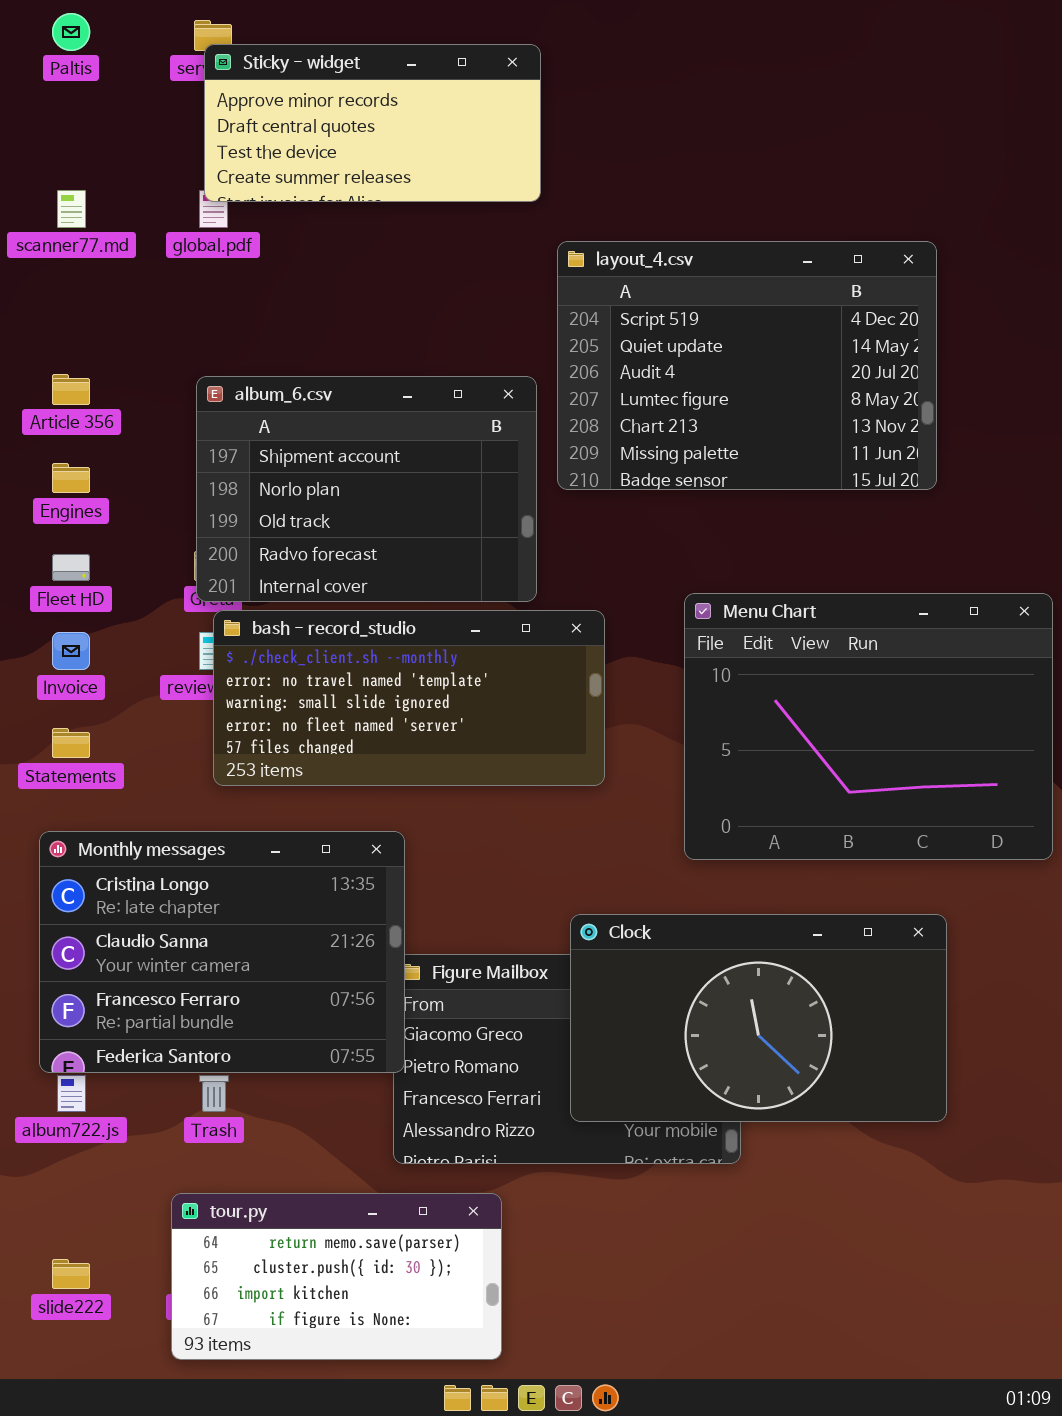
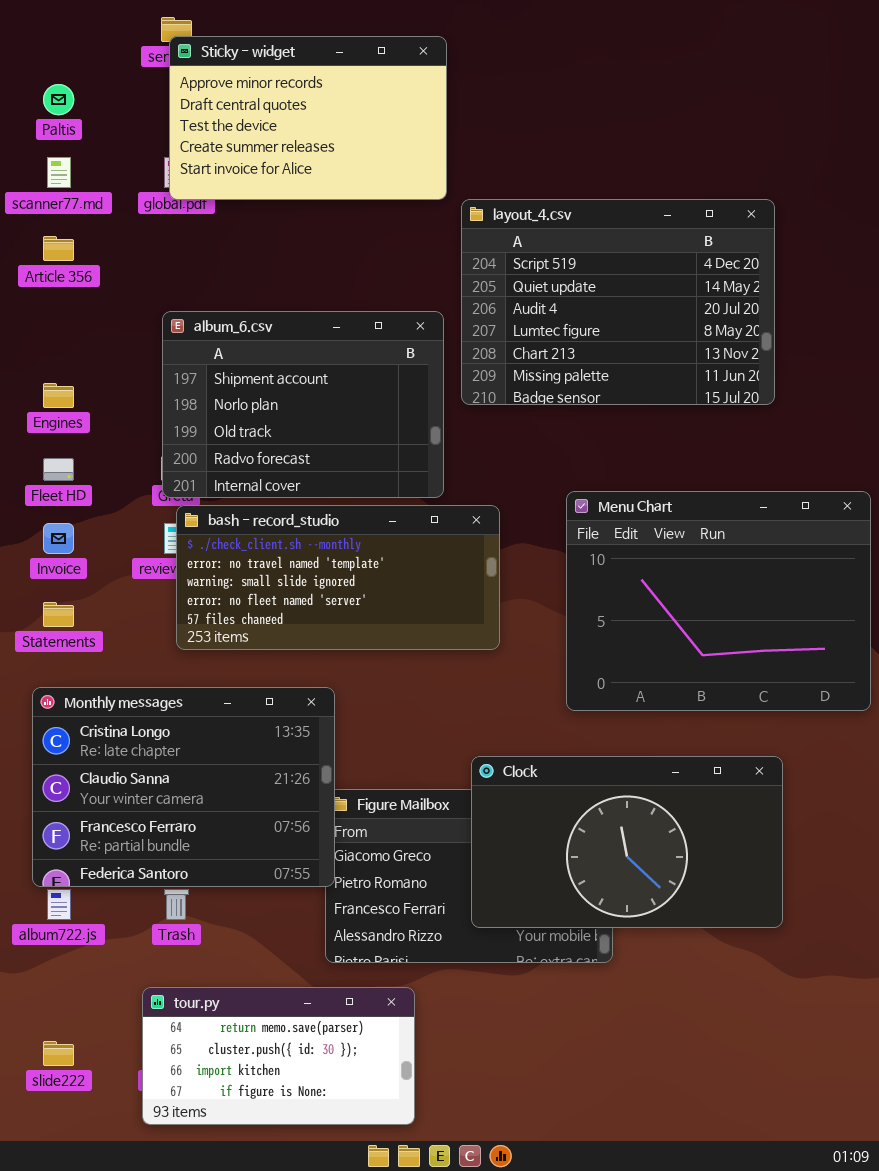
Paltis: [52,13,90,51] -> [43,84,74,115], moved
Sticky - widget: [204,44,541,202] -> [169,36,447,200], resized
Article 356: [52,374,90,405] -> [43,236,74,261], moved

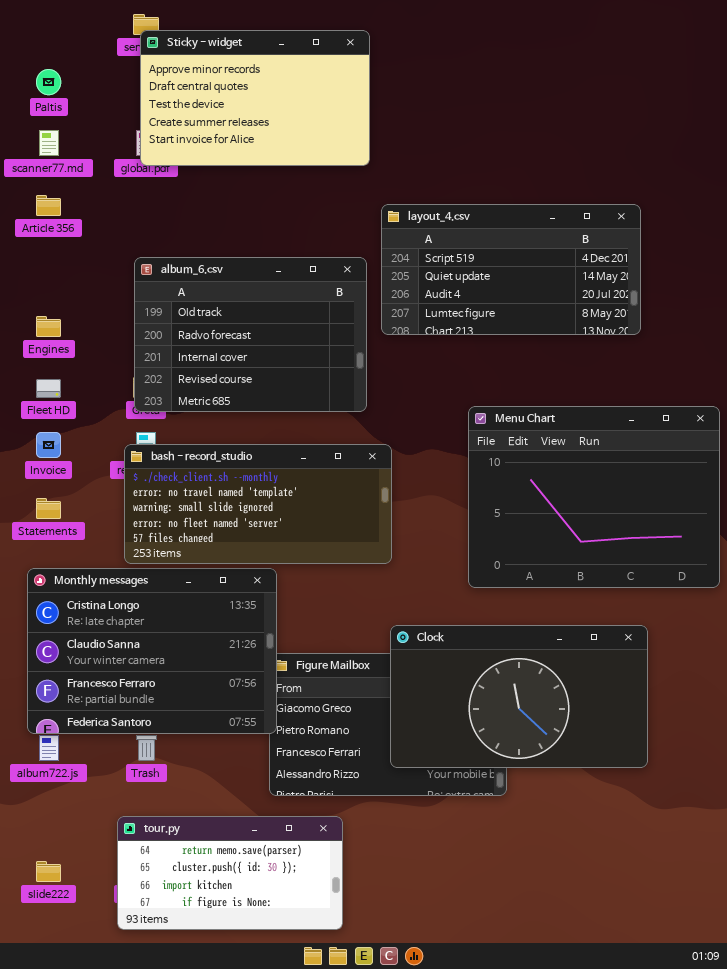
layout_4.csv: [461,199,775,405] -> [381,204,641,335], resized
album_6.csv: [162,311,444,498] -> [134,257,367,412], scrolled down 2 rows
bash - record_studio: [176,505,500,650] -> [124,444,392,564], moved

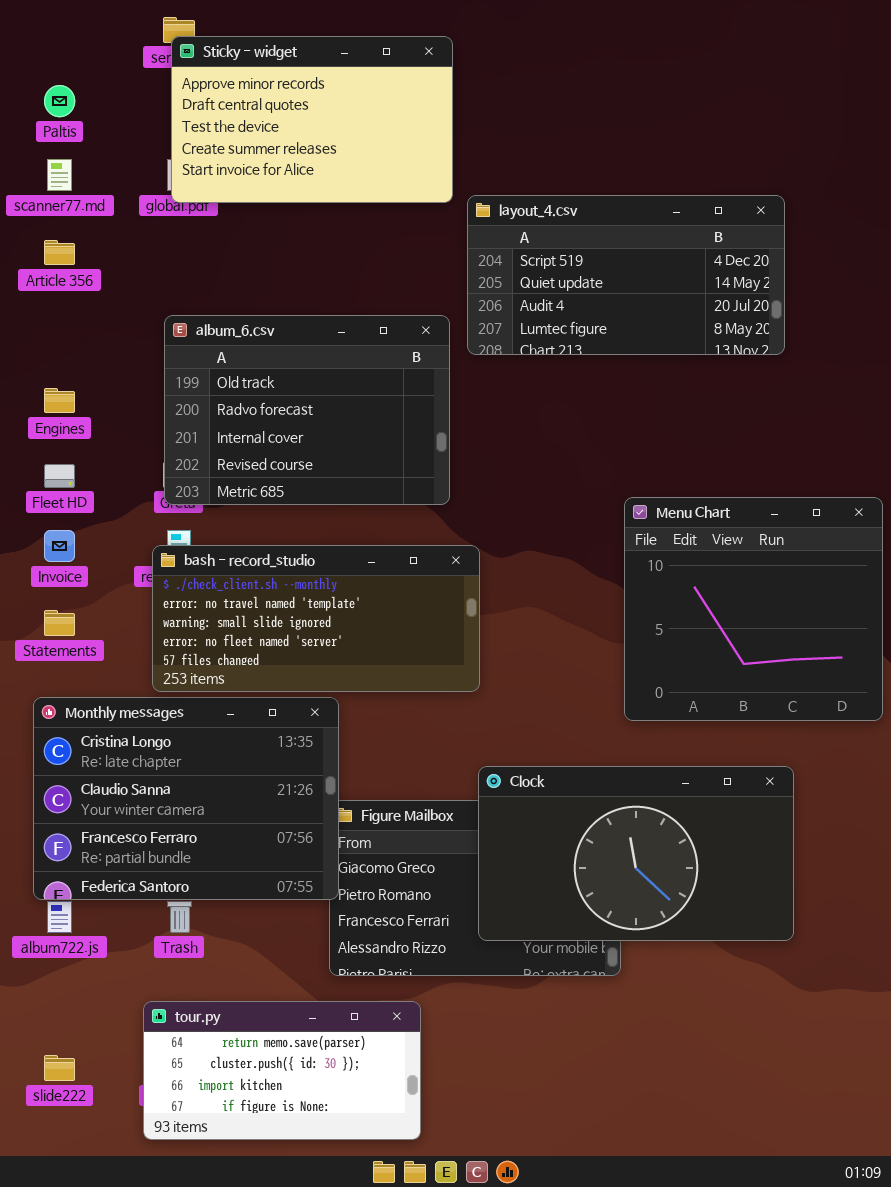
layout_4.csv: [381,204,641,335] -> [467,195,785,355], moved
Menu Chart: [468,406,720,588] -> [624,497,883,721], resized

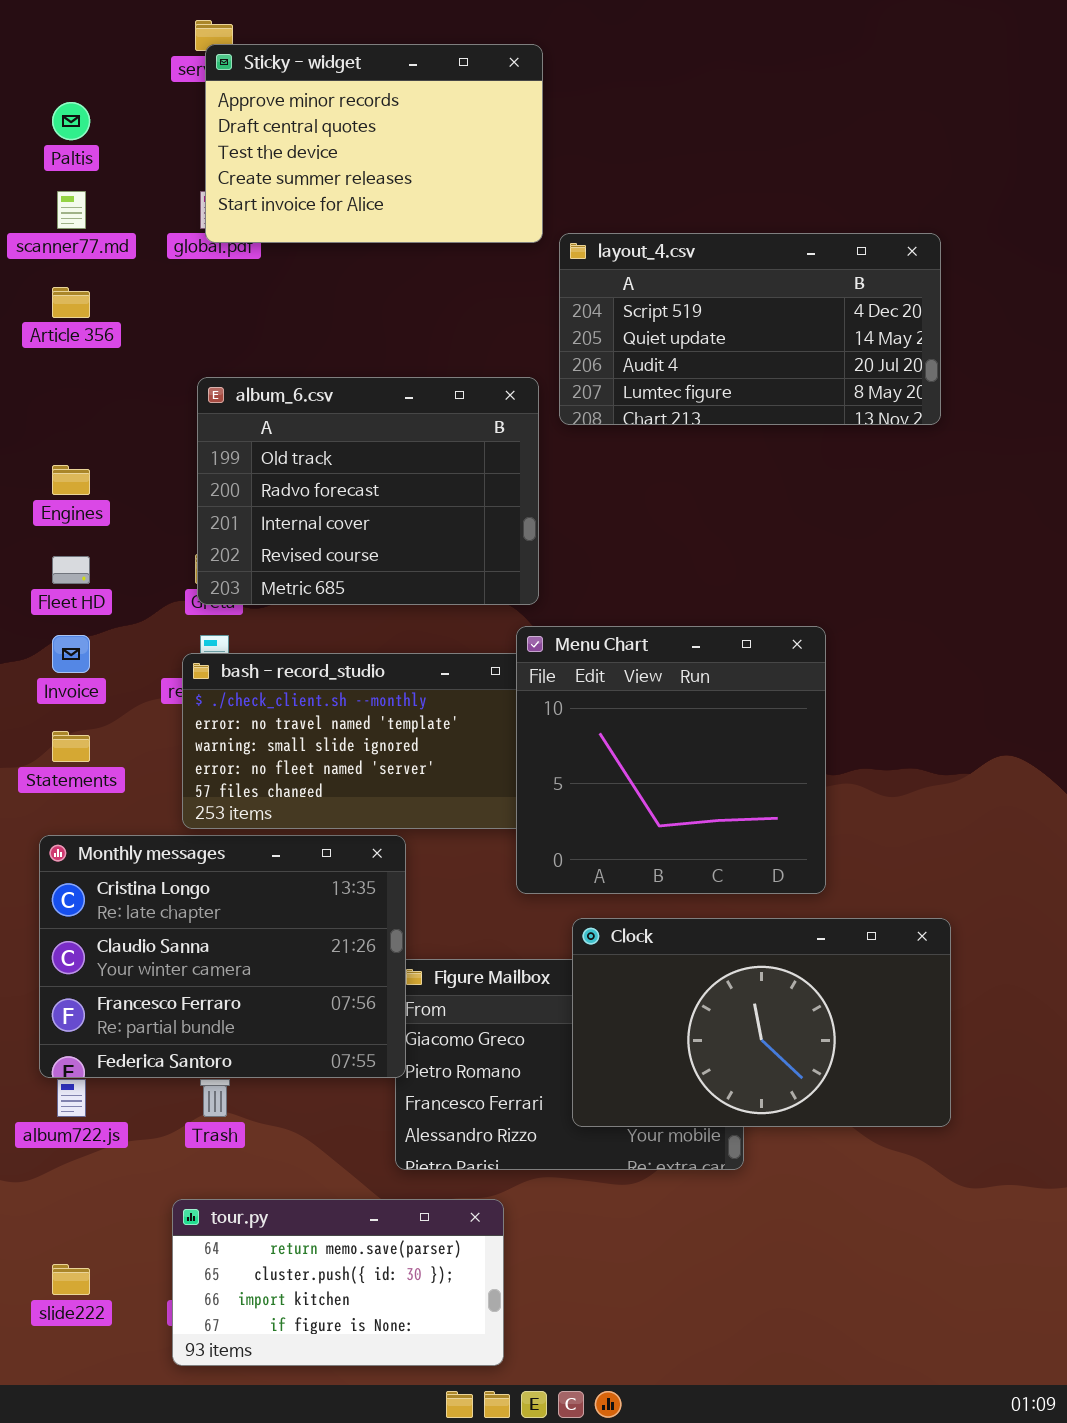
Menu Chart: [624,497,883,721] -> [516,626,826,894], moved

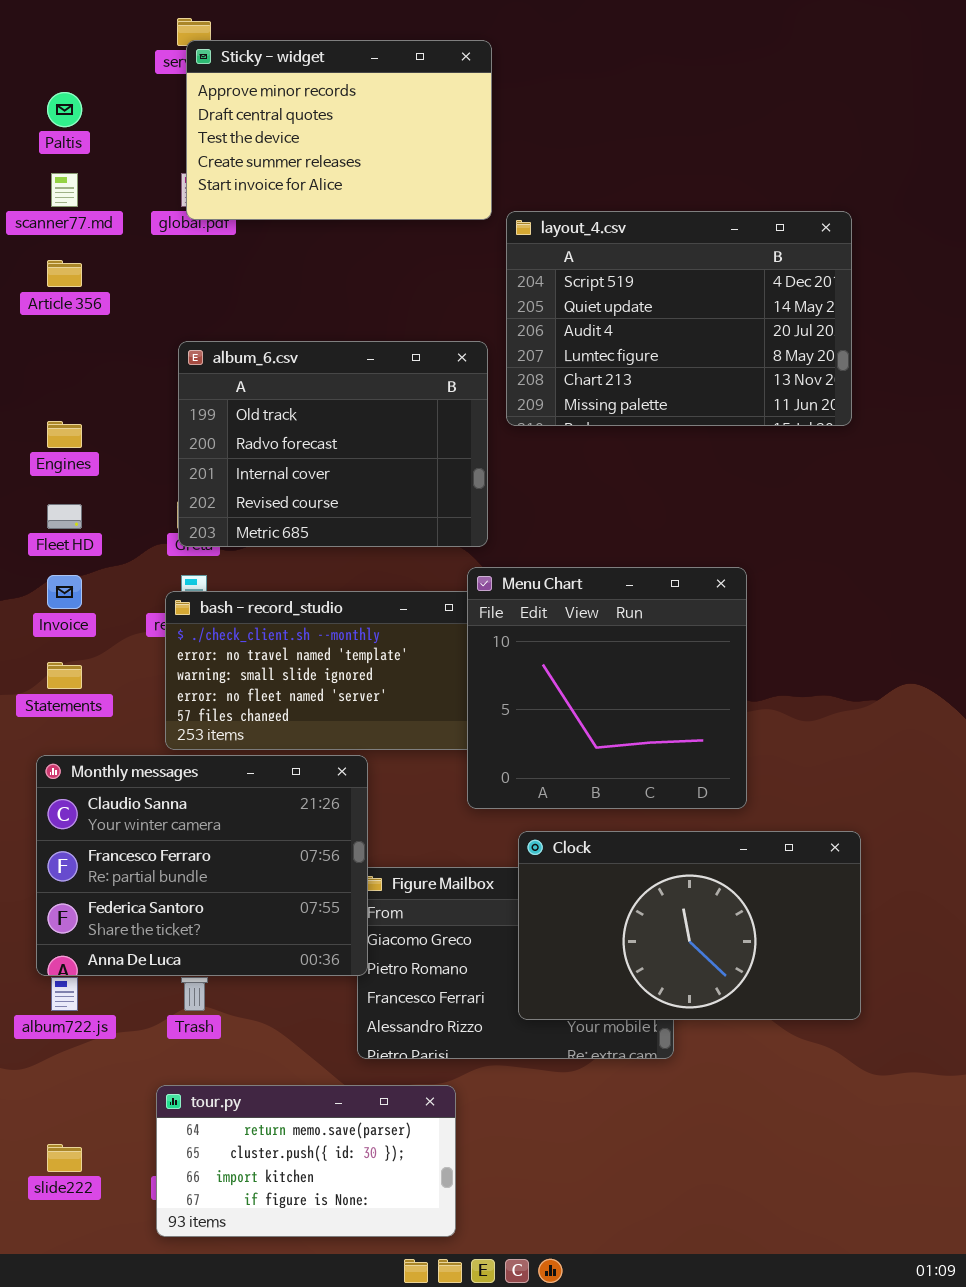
layout_4.csv: [559,233,941,425] -> [506,211,852,426], resized
Monthly messages: [39,835,406,1078] -> [36,755,368,976], scrolled down 1 row

